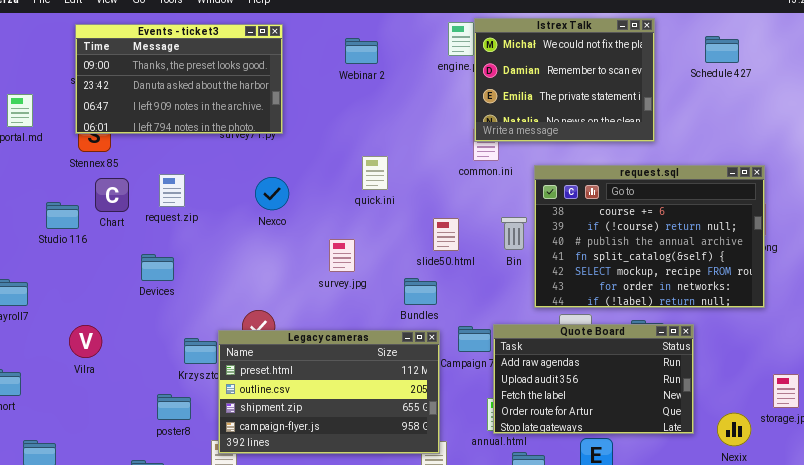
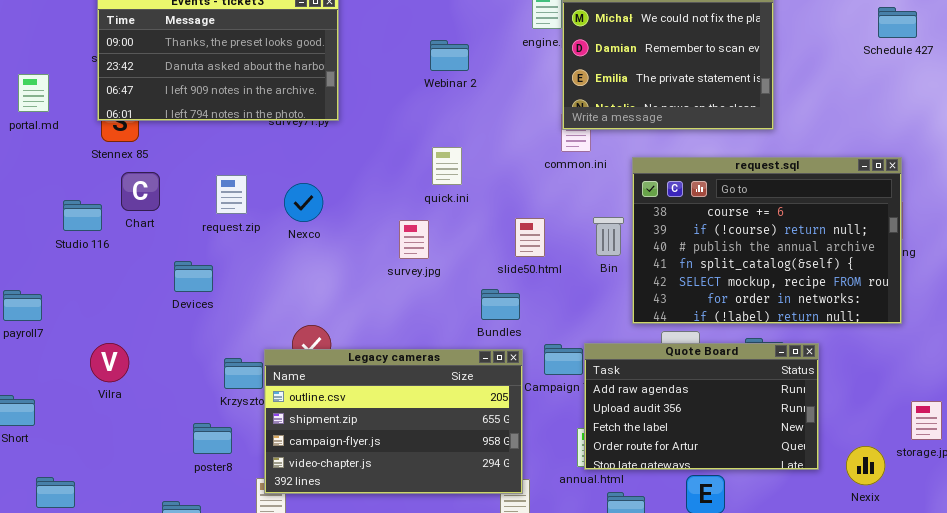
Schedule 427: [705,36,739,63] -> [878,7,917,38], moved
Webinar 2: [345,38,378,64] -> [430,40,469,71], moved
request.zip: [159,174,185,207] -> [216,175,247,214], moved
Nexco: [255,177,289,210] -> [284,183,323,222], moved
survey.jpg: [329,239,355,272] -> [399,220,429,259], moved
Legacy cameras: [218,330,440,454] -> [264,349,523,494], scrolled down 1 row

